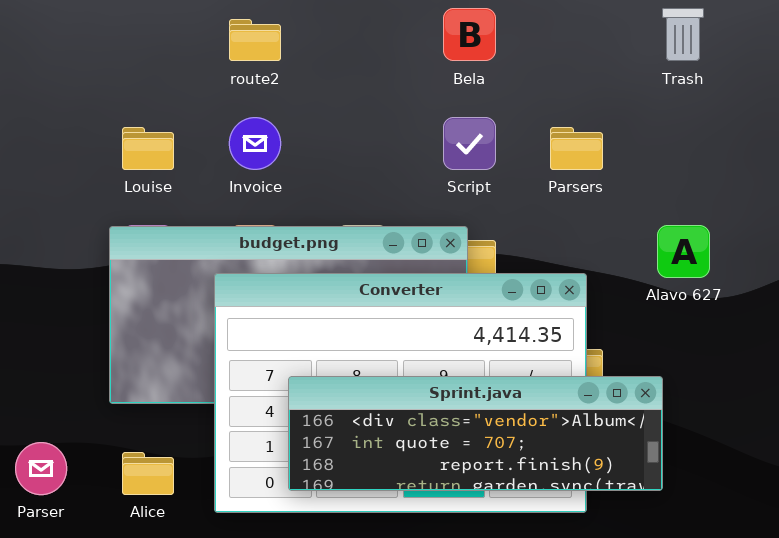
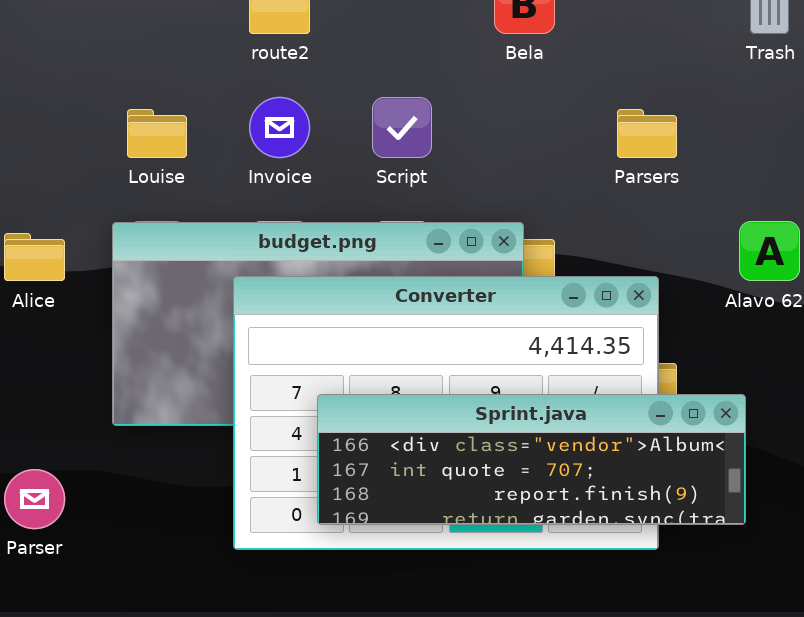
Script: [443,117,496,170] -> [372,97,432,158], moved
Alice: [122,452,174,495] -> [4,233,65,281], moved

